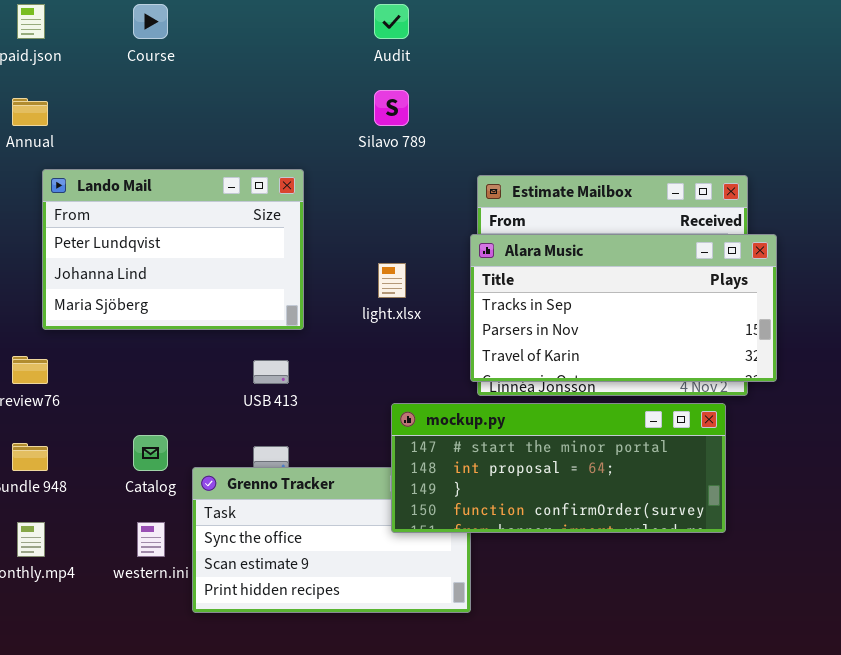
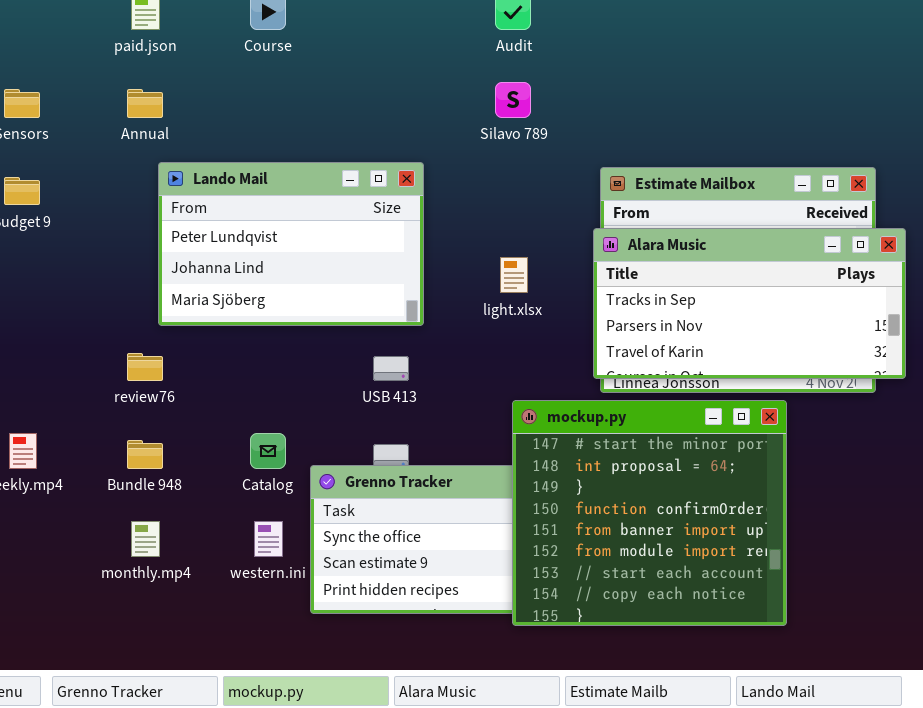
mockup.py: [391,403,726,533] -> [512,400,787,626], resized

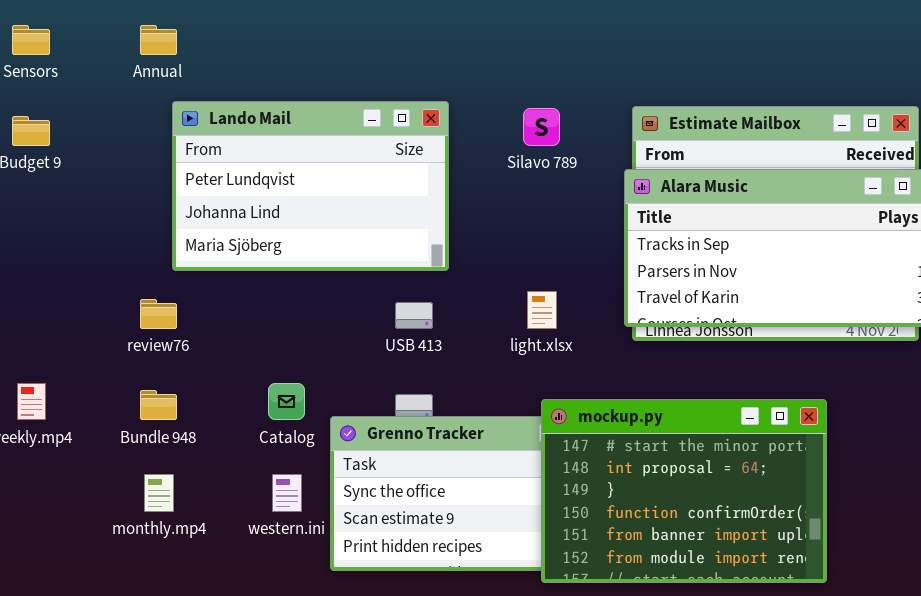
Silavo 789: [495,82,531,118] -> [523,108,560,146], moved
light.xlsx: [500,257,528,293] -> [527,291,557,329], moved
mockup.py: [512,400,787,626] -> [541,399,827,583], resized

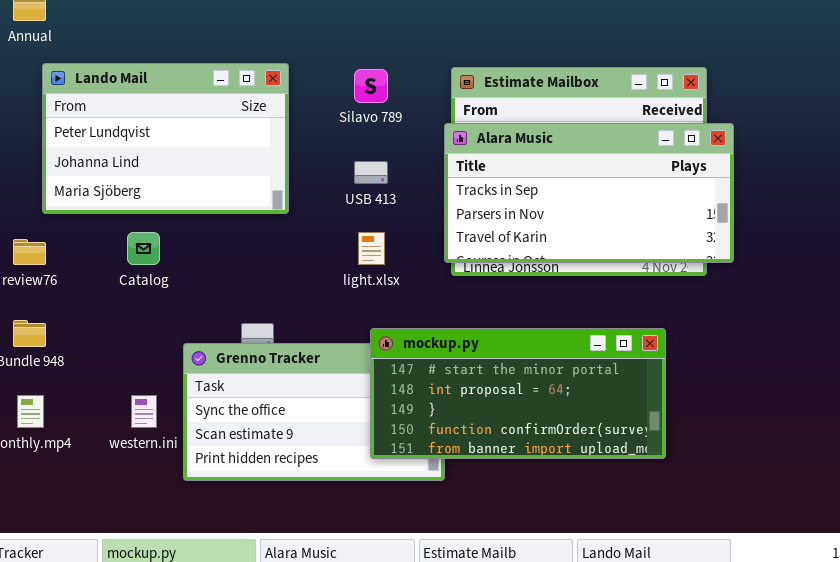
USB 413: [395,302,433,329] -> [354,161,388,184], moved
Catalog: [268,383,305,420] -> [127,232,160,265], moved
mockup.py: [541,399,827,583] -> [370,328,666,459], resized

